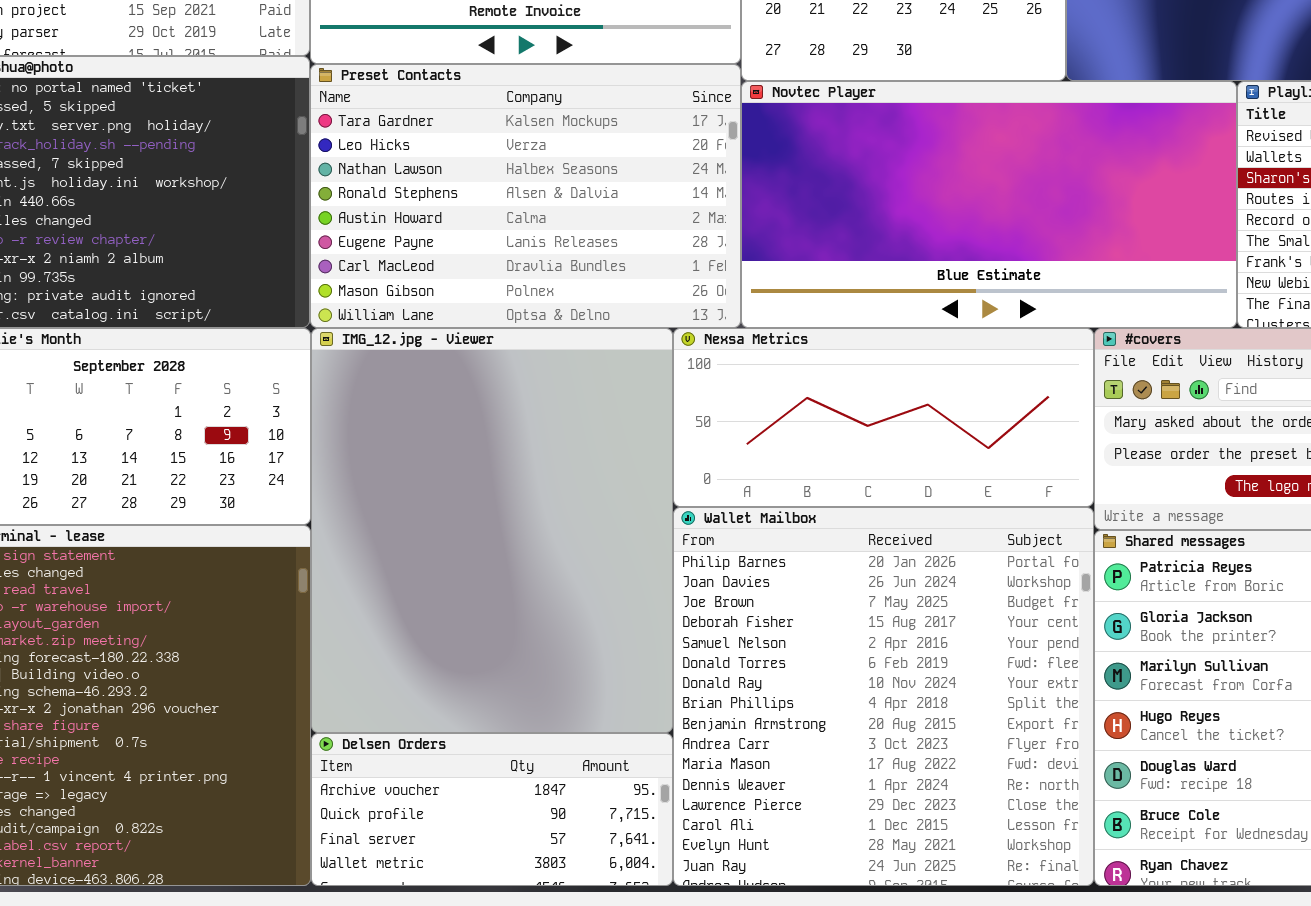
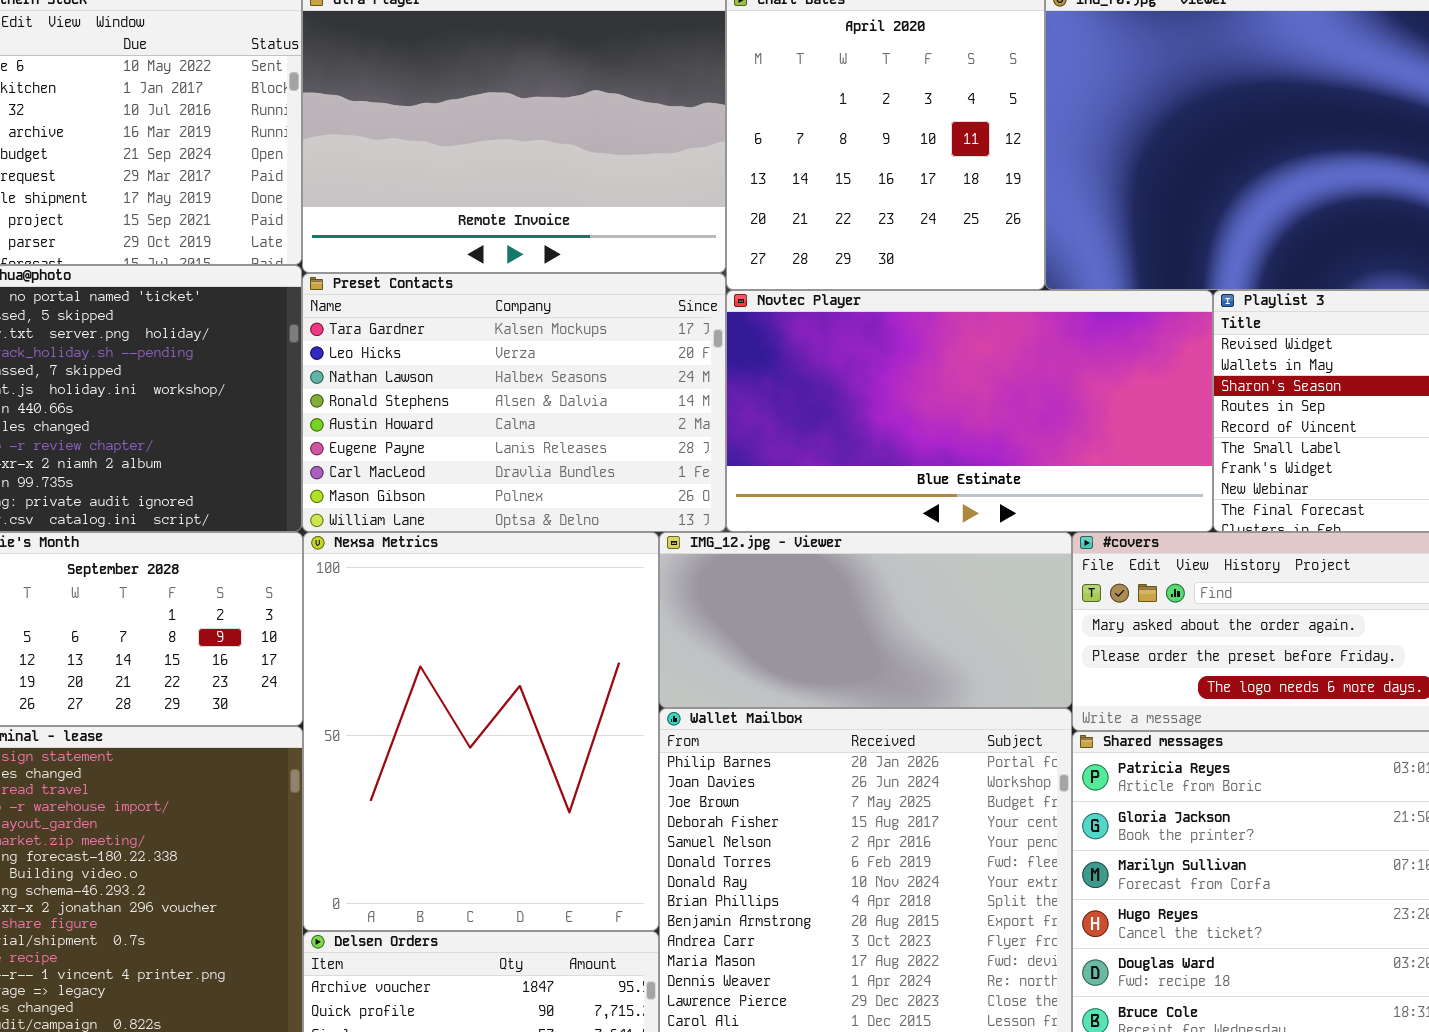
IMG_12.jpg - Viewer: [311,328,673,733] -> [659,532,1072,708], moved, resized
Nexsa Metrics: [673,328,1094,507] -> [303,532,659,931], moved, resized

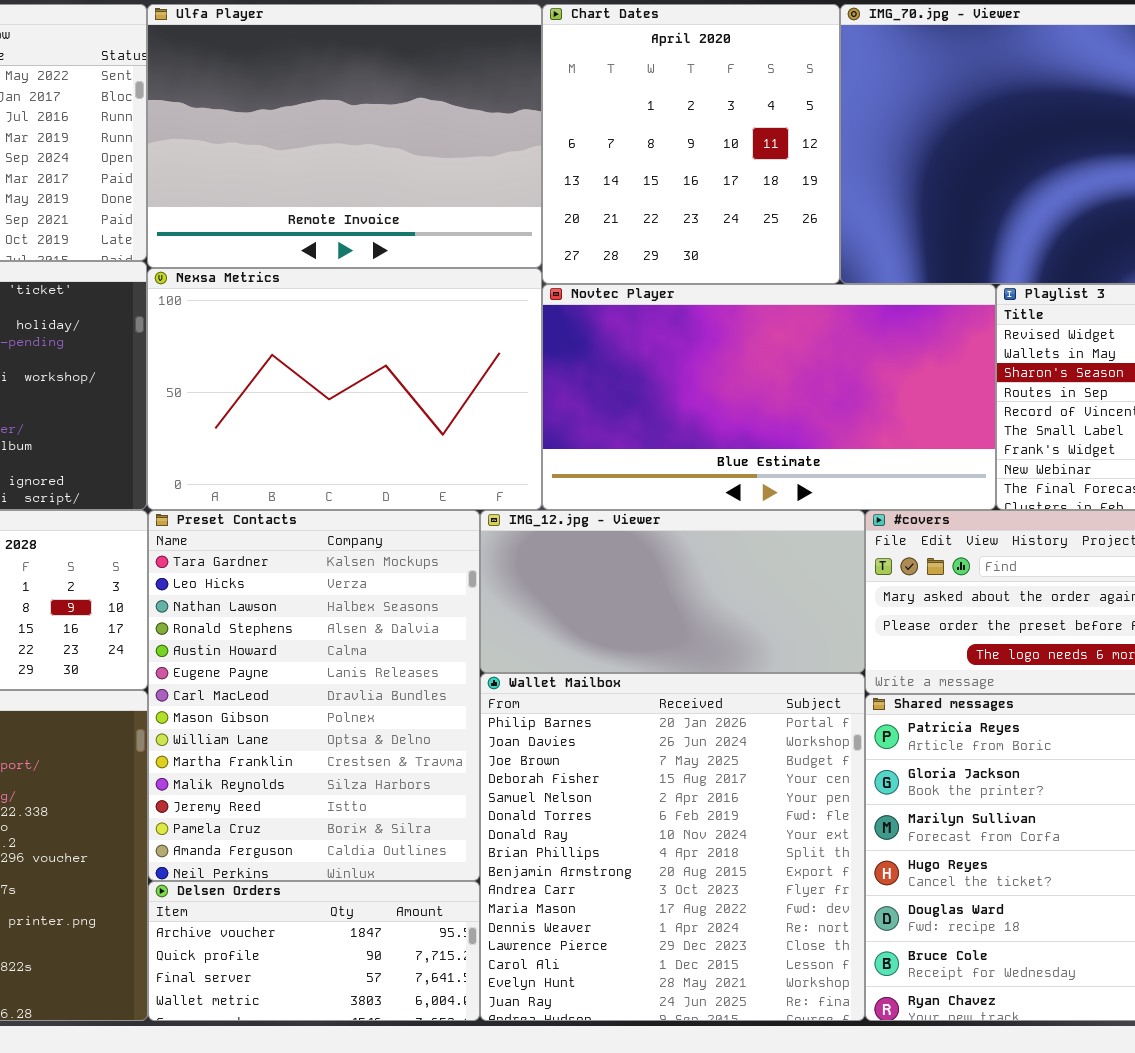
Preset Contacts: [302,273,726,532] -> [148,510,480,881], moved, resized
Nexsa Metrics: [303,532,659,931] -> [147,268,542,510], moved, resized

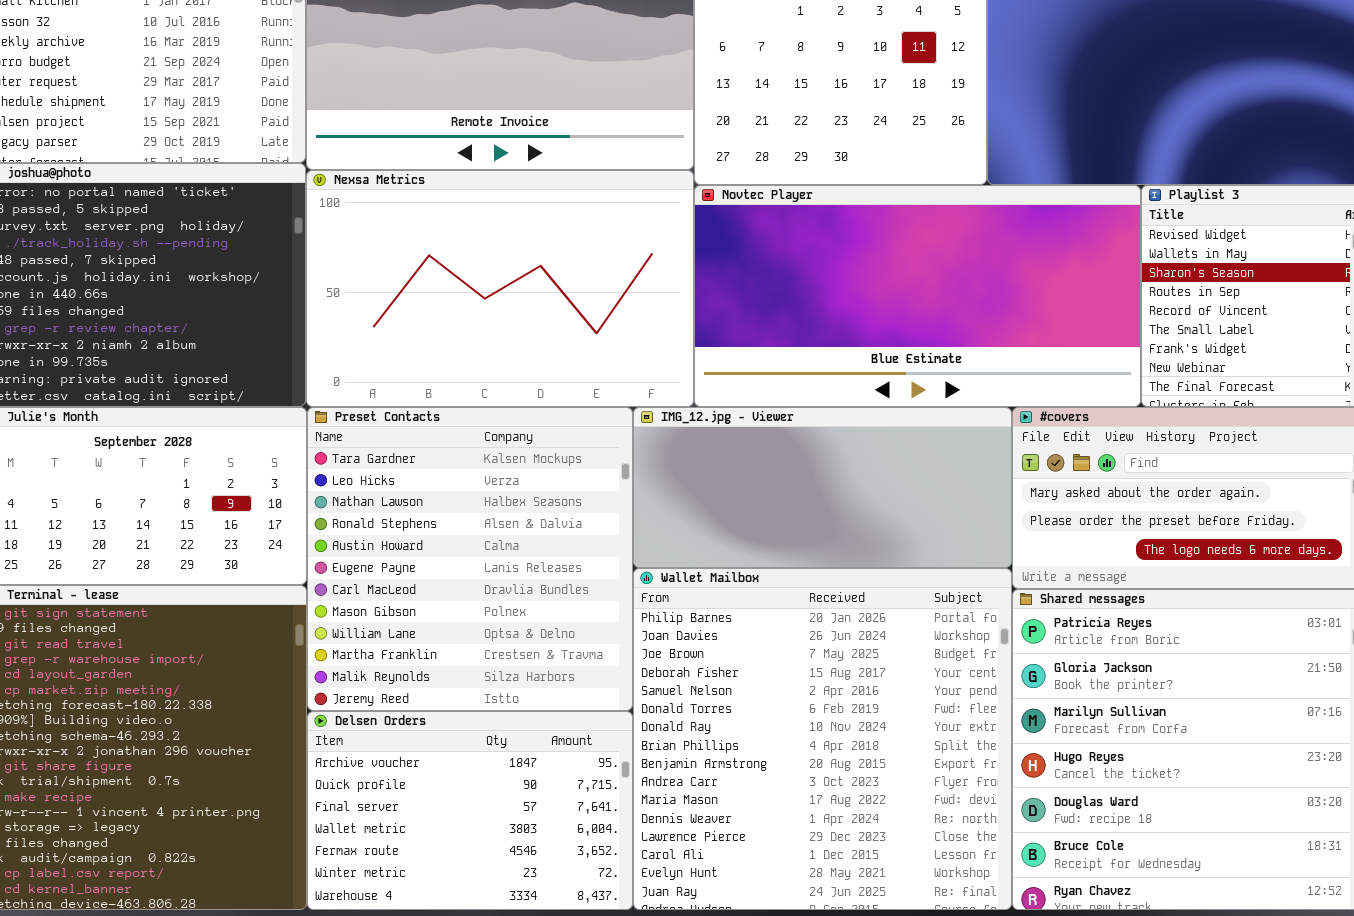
Preset Contacts: [148,510,480,881] -> [307,407,633,711], resized
Delsen Orders: [148,881,480,1021] -> [307,711,633,910], resized

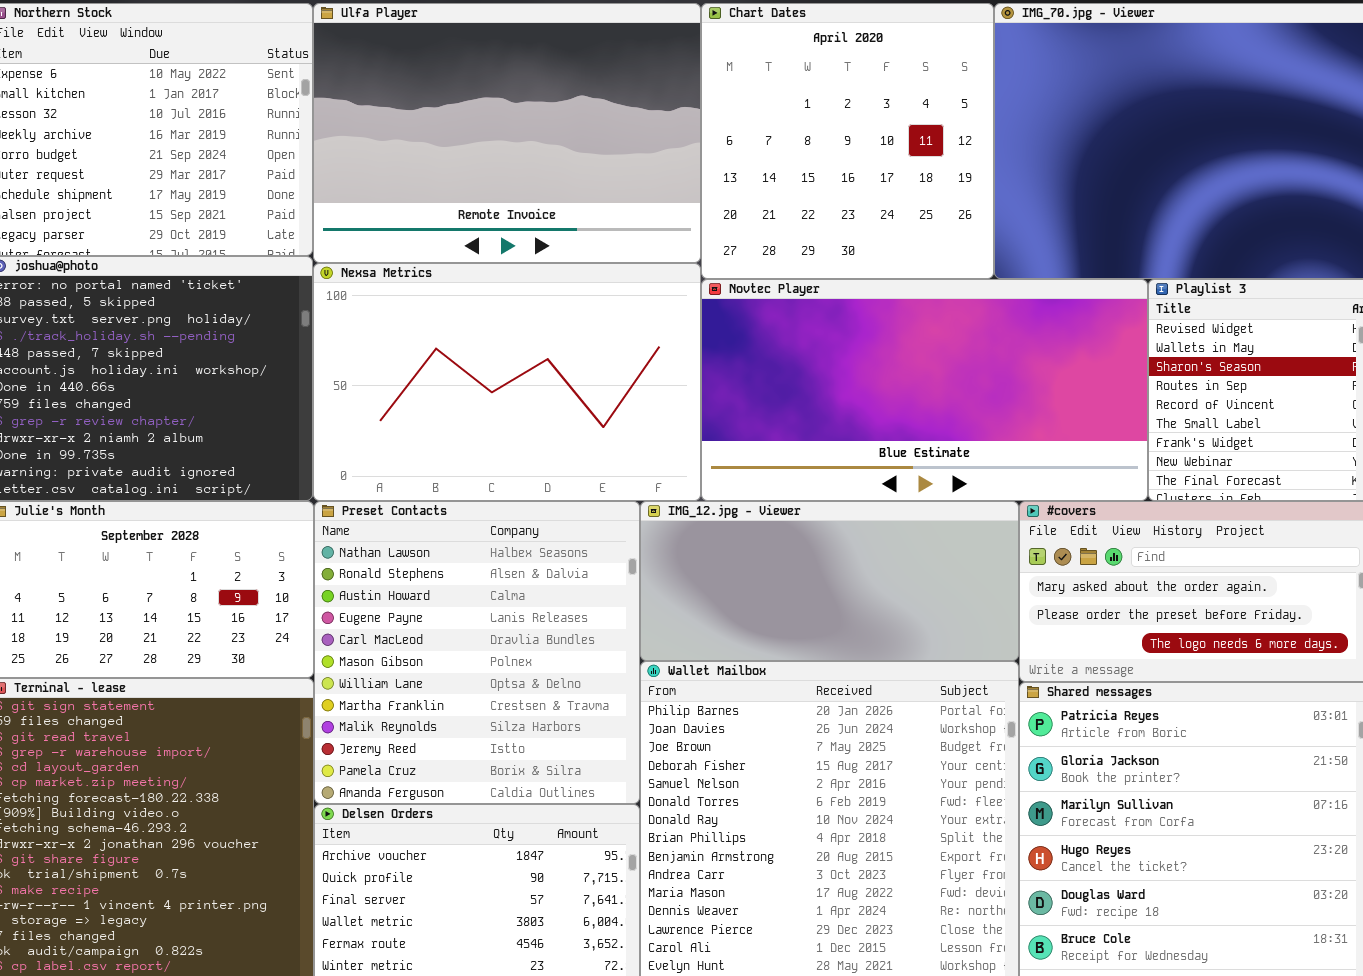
Preset Contacts: [307,407,633,711] -> [314,501,640,804], scrolled down 2 rows

